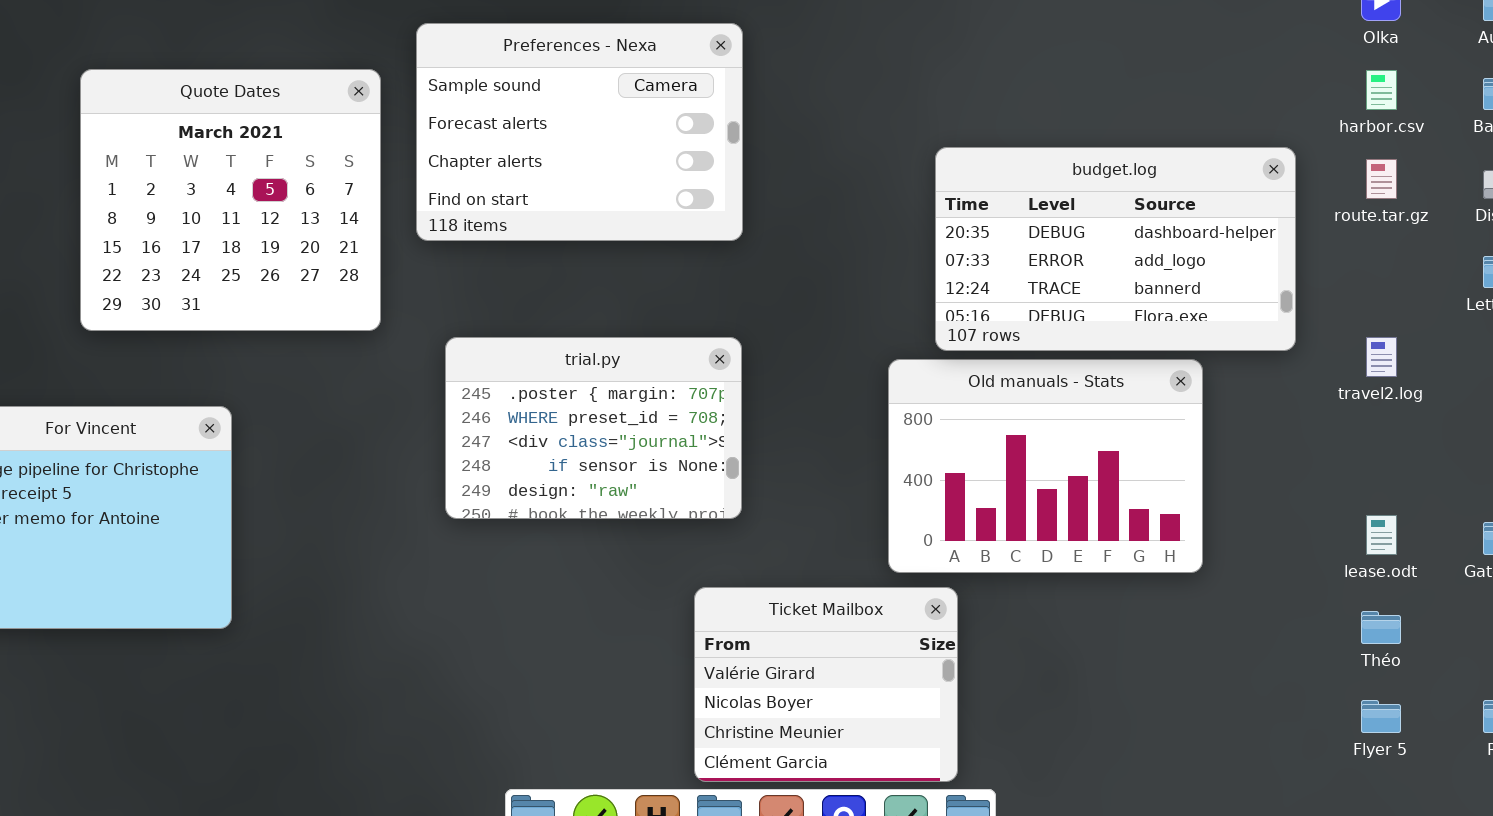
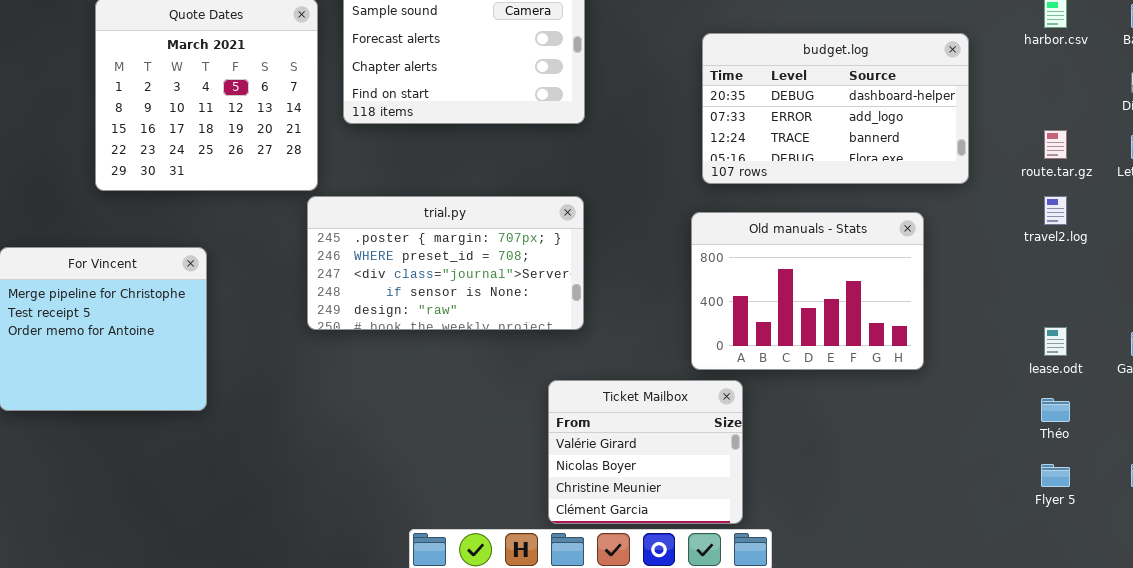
budget.log: [935,147,1296,351] -> [702,33,969,184], moved
route.tar.gz: [1366,159,1397,199] -> [1044,130,1067,159], moved
trial.py: [445,337,742,519] -> [307,196,584,330], resized

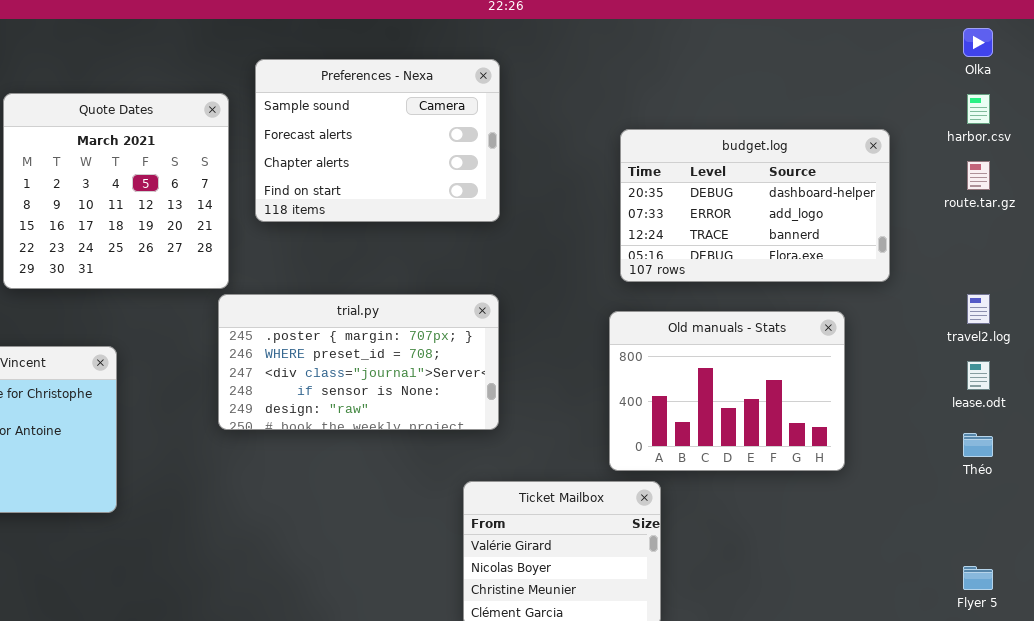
route.tar.gz: [1044,130,1067,159] -> [967,161,990,190], moved
lease.odt: [1044,327,1067,356] -> [967,361,990,390], moved
Théo: [1041,398,1070,422] -> [963,433,993,457], moved

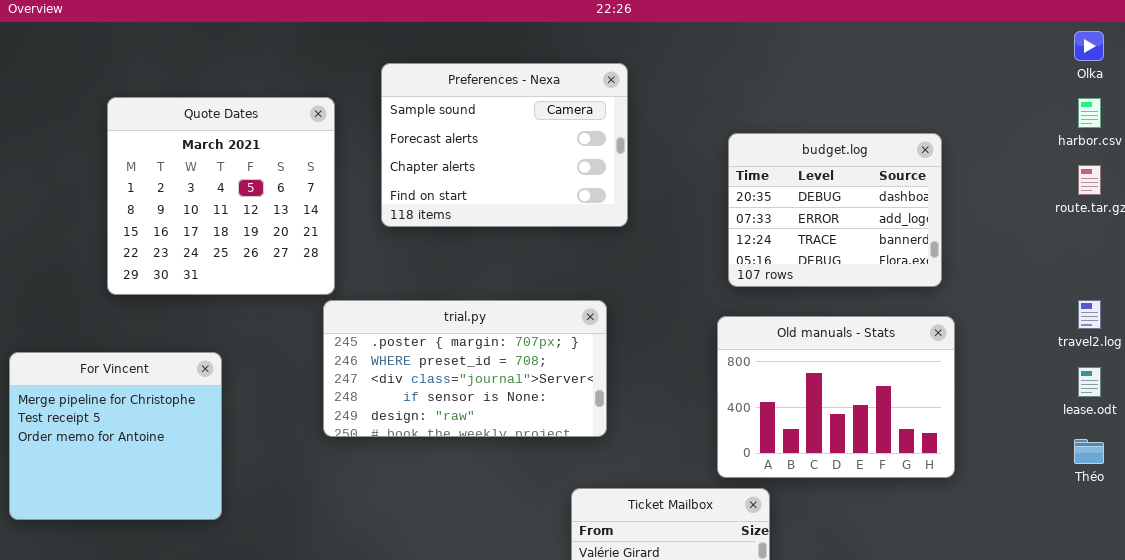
Preferences - Nexa: [255,59,500,222] -> [381,63,628,227], moved
budget.log: [620,129,890,282] -> [728,133,942,287], resized

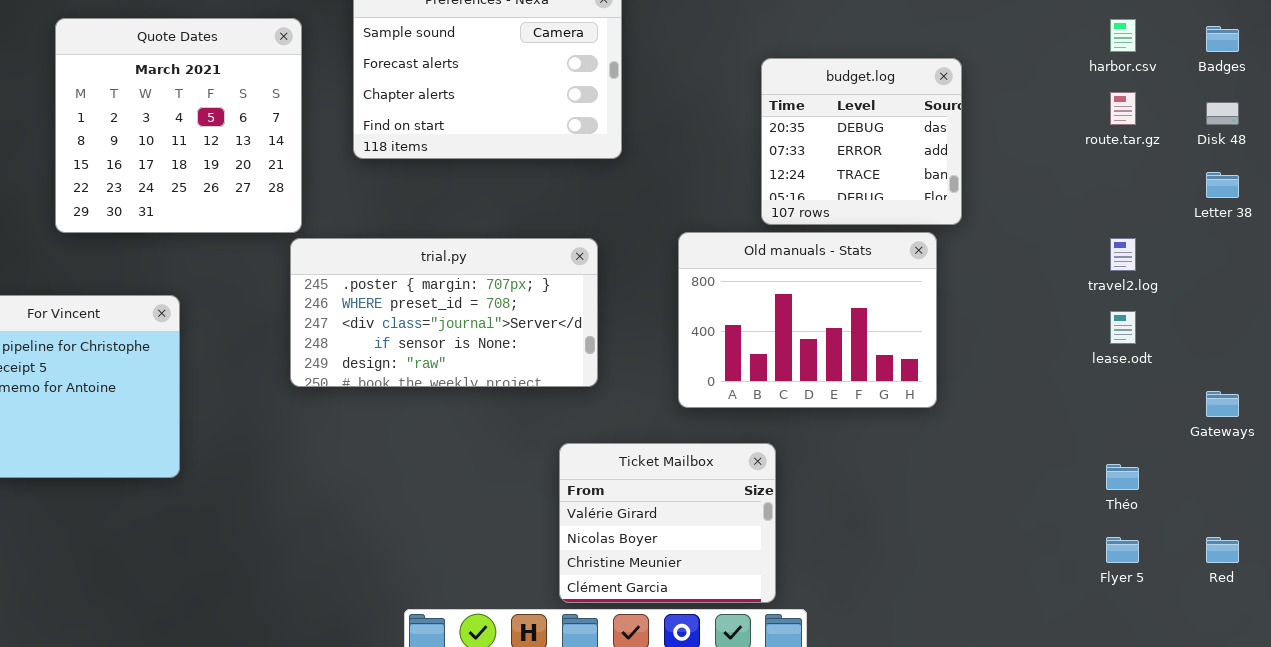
budget.log: [728,133,942,287] -> [761,58,962,225], resized
Old manuals - Stats: [717,316,955,478] -> [678,232,937,408], moved
Théo: [1074,439,1104,464] -> [1106,464,1139,490], moved

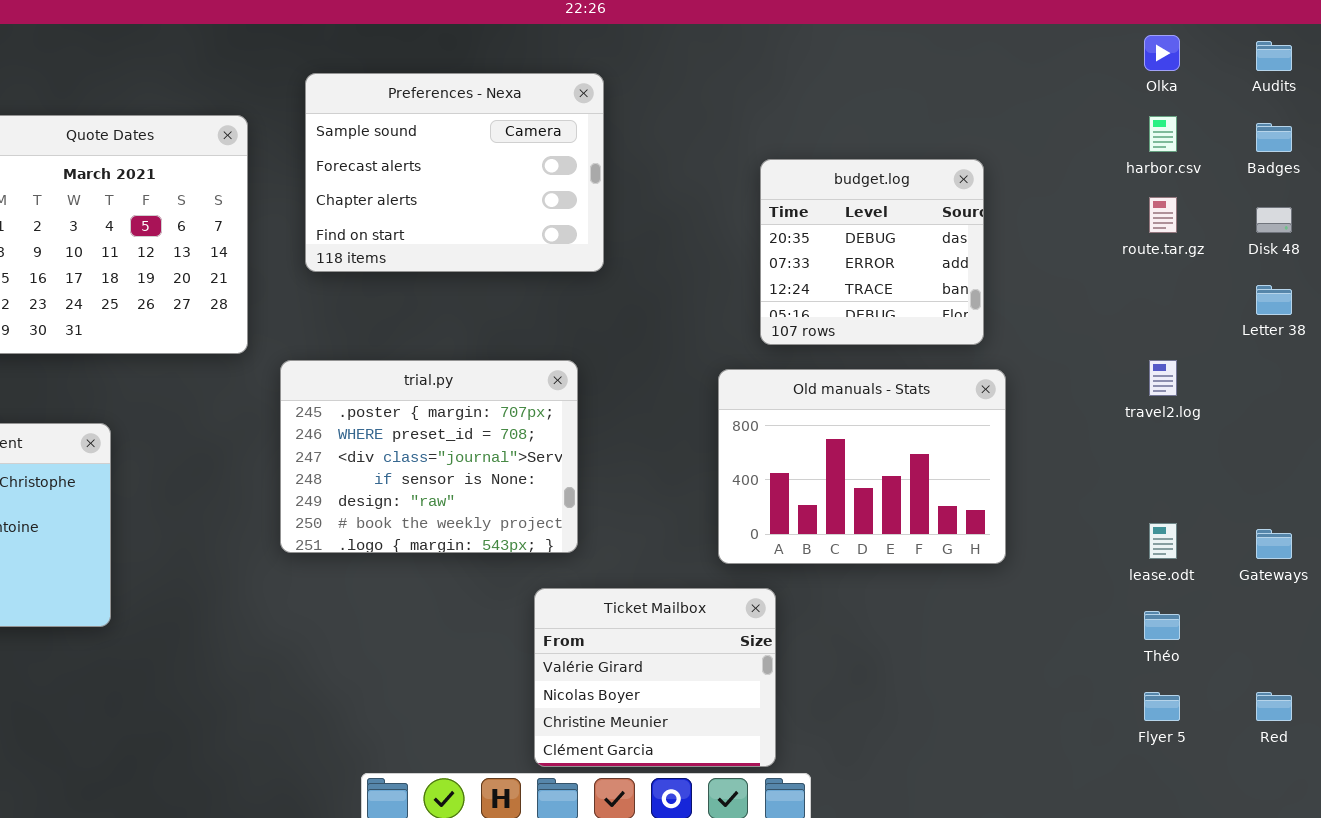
Old manuals - Stats: [678,232,937,408] -> [718,369,1006,564], moved
trial.py: [290,238,598,387] -> [280,360,578,553], resized
lease.odt: [1110,311,1136,344] -> [1149,523,1177,559], moved

